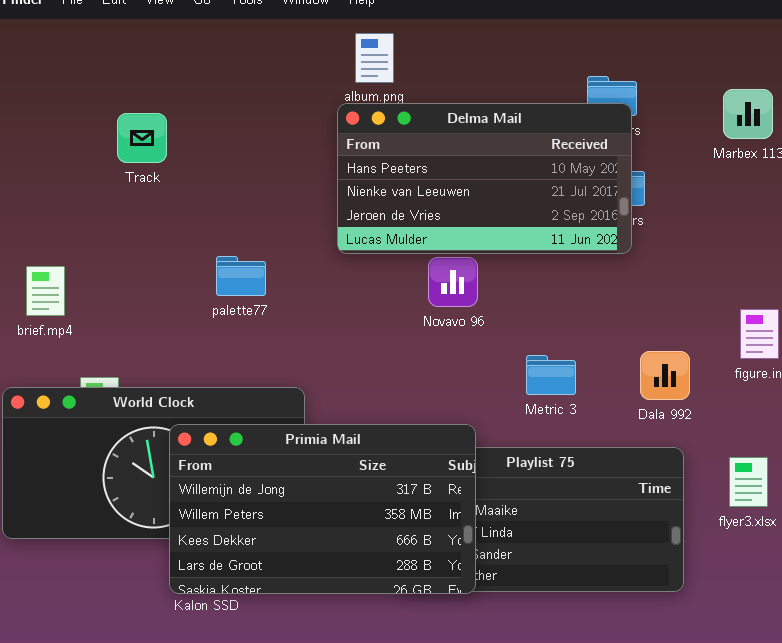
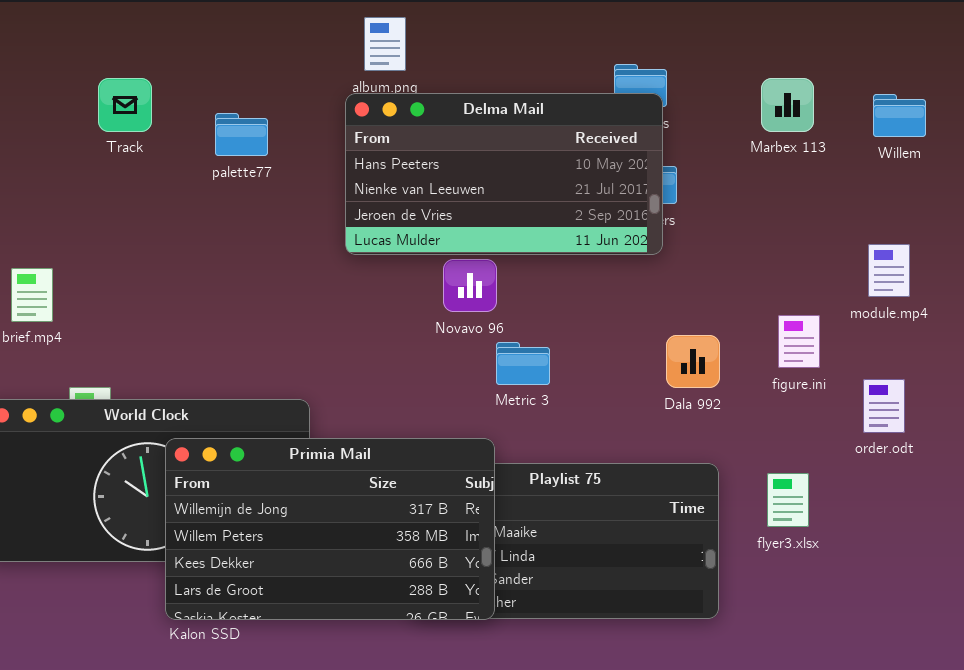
Track: [117,113,167,163] -> [98,78,152,132], moved
palette77: [216,256,266,296] -> [215,113,268,156], moved
Dala 992: [640,351,690,400] -> [666,335,720,388], moved
Metric 3: [526,355,576,395] -> [496,342,550,385], moved

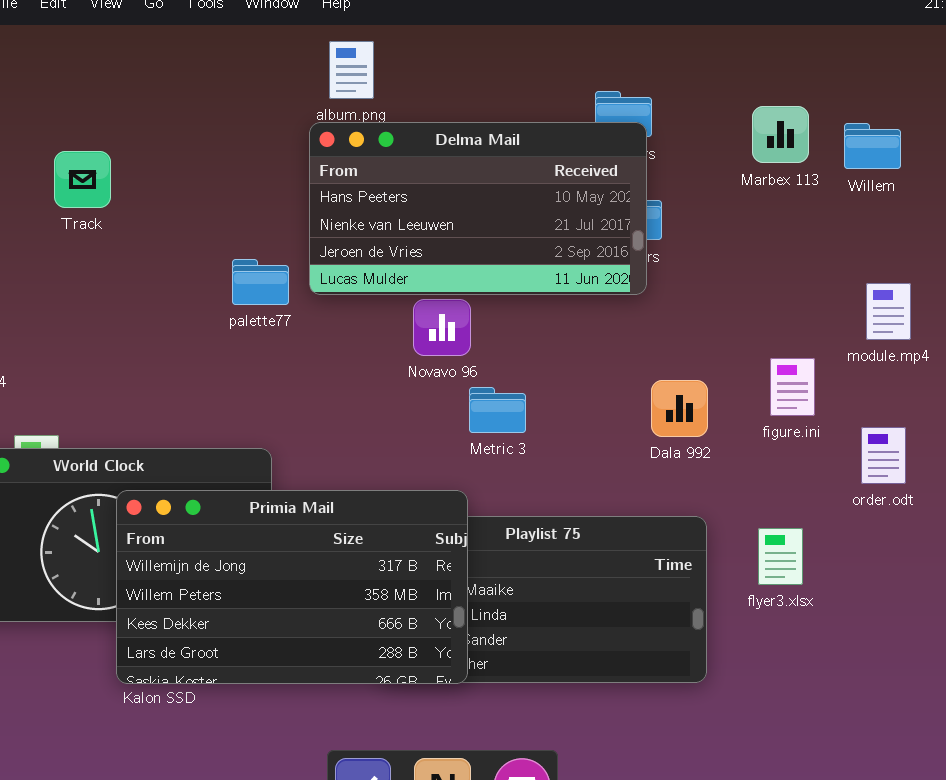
Track: [98,78,152,132] -> [54,151,111,208], moved
Willem: [873,94,926,137] -> [844,123,901,169], moved
palette77: [215,113,268,156] -> [232,259,289,305], moved

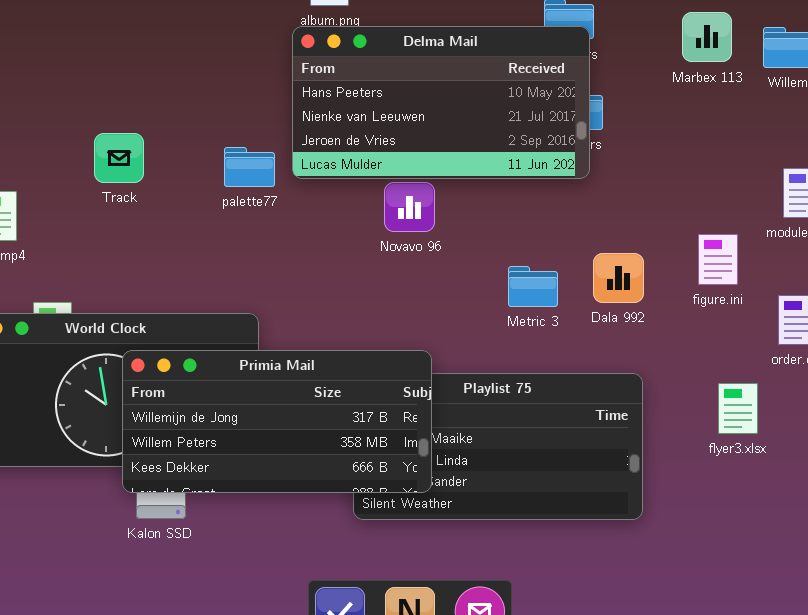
Track: [54,151,111,208] -> [94,133,144,183], moved
Metric 3: [469,387,526,433] -> [508,266,558,307], moved
Primia Mail: [116,490,468,684] -> [122,350,432,493], resized
flyer3.xlsx: [758,528,803,585] -> [718,383,758,434], moved

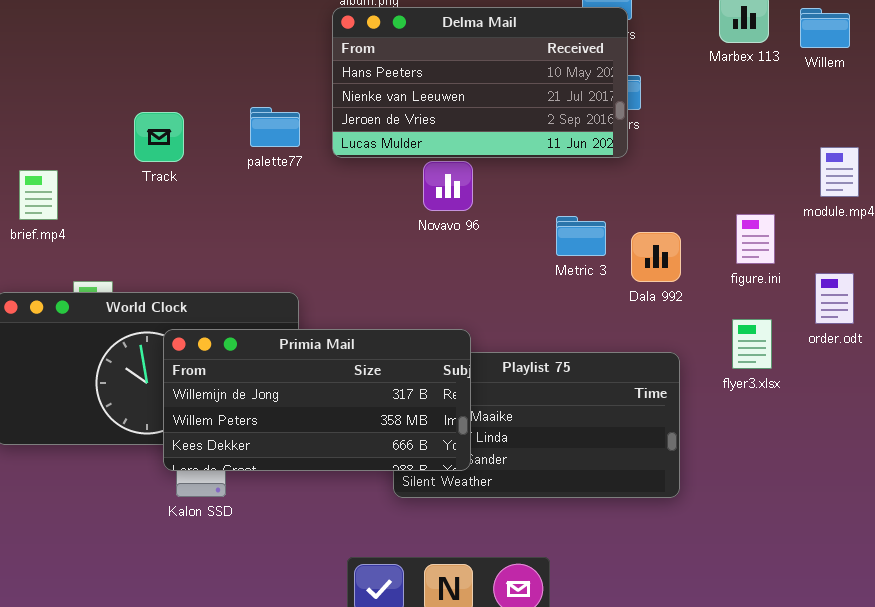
palette77: [224,147,275,187] -> [250,107,300,147], moved
Metric 3: [508,266,558,307] -> [556,216,606,256], moved
flyer3.xlsx: [718,383,758,434] -> [732,319,772,369], moved

